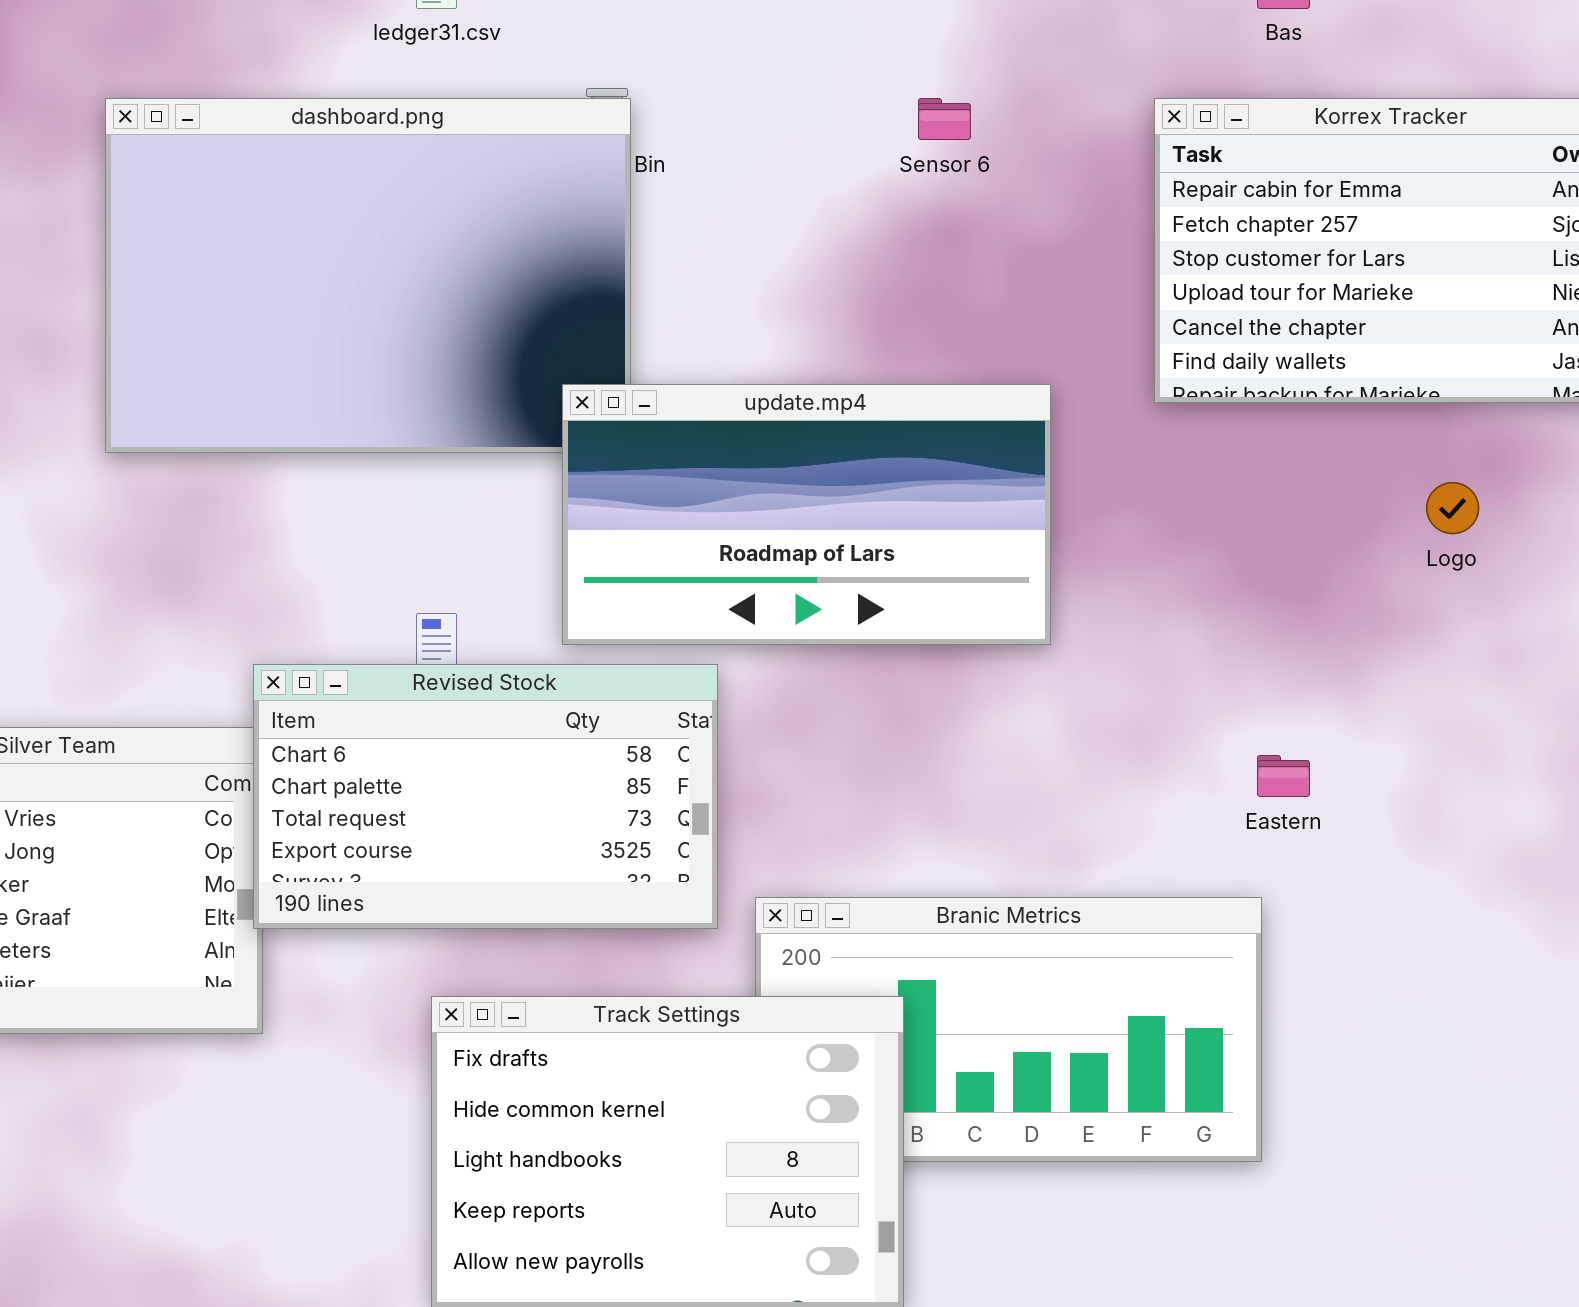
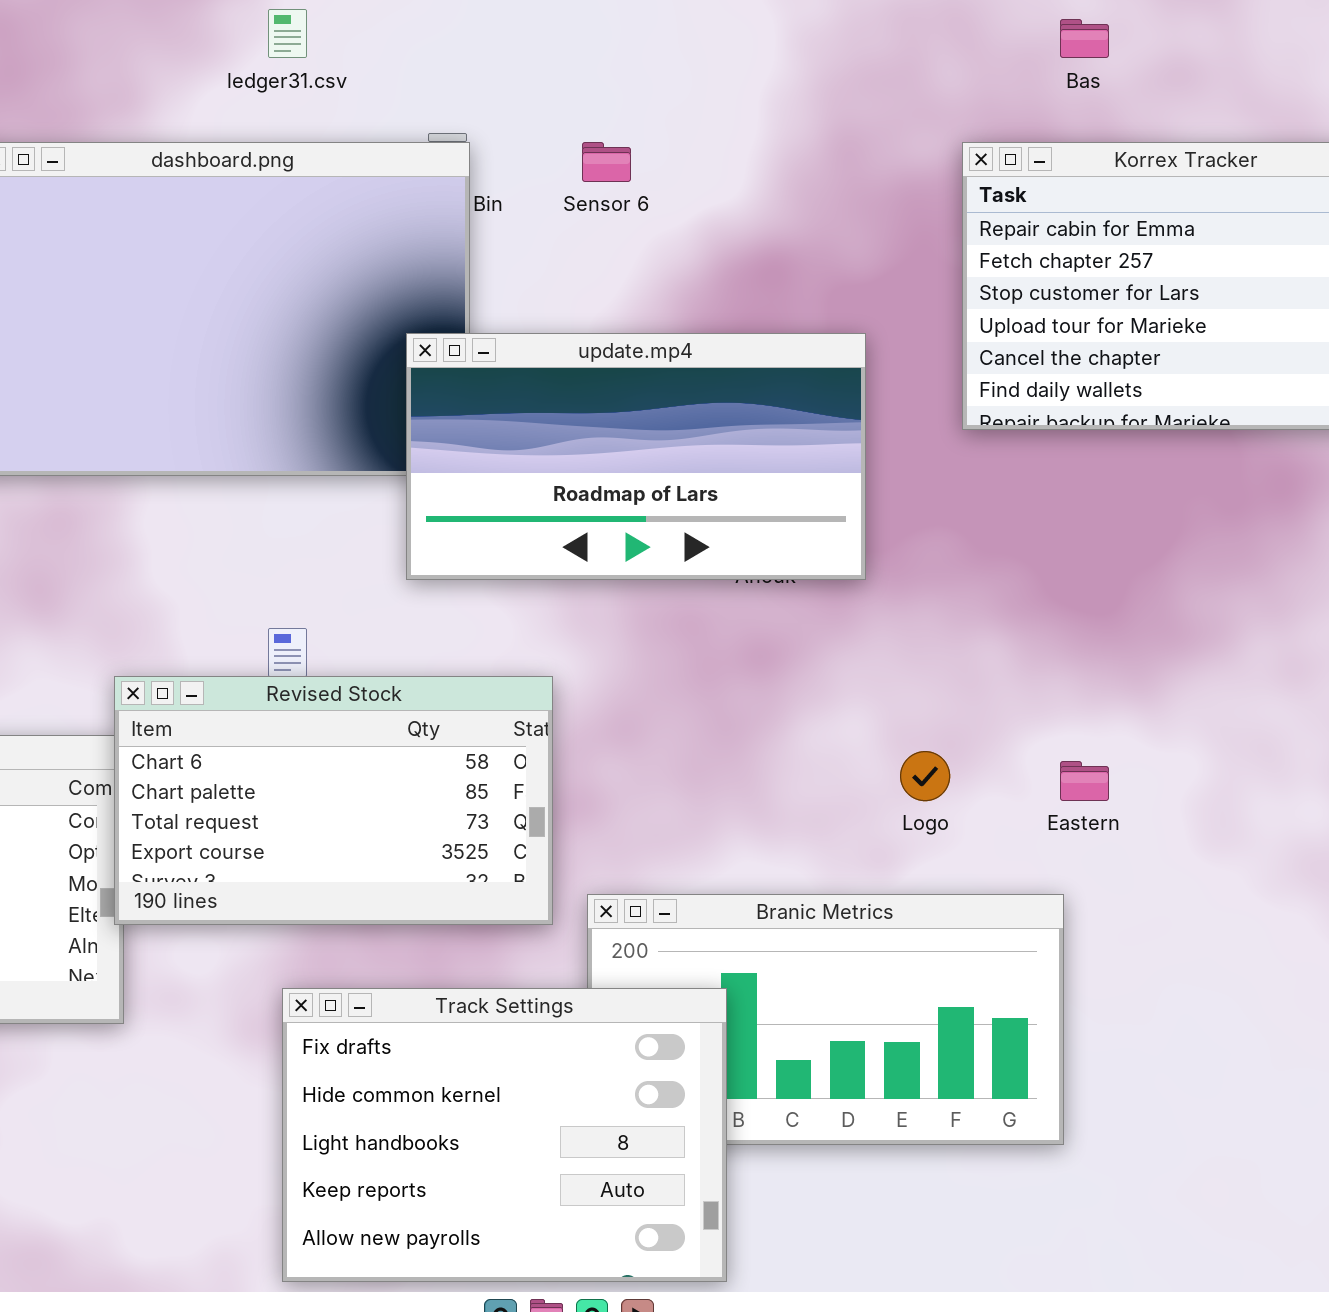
Sensor 6: [918,98,971,140] -> [582,142,631,182], moved
update.mp4: [562,384,1051,645] -> [406,333,866,580], moved
Logo: [1426,482,1479,534] -> [900,751,950,801], moved

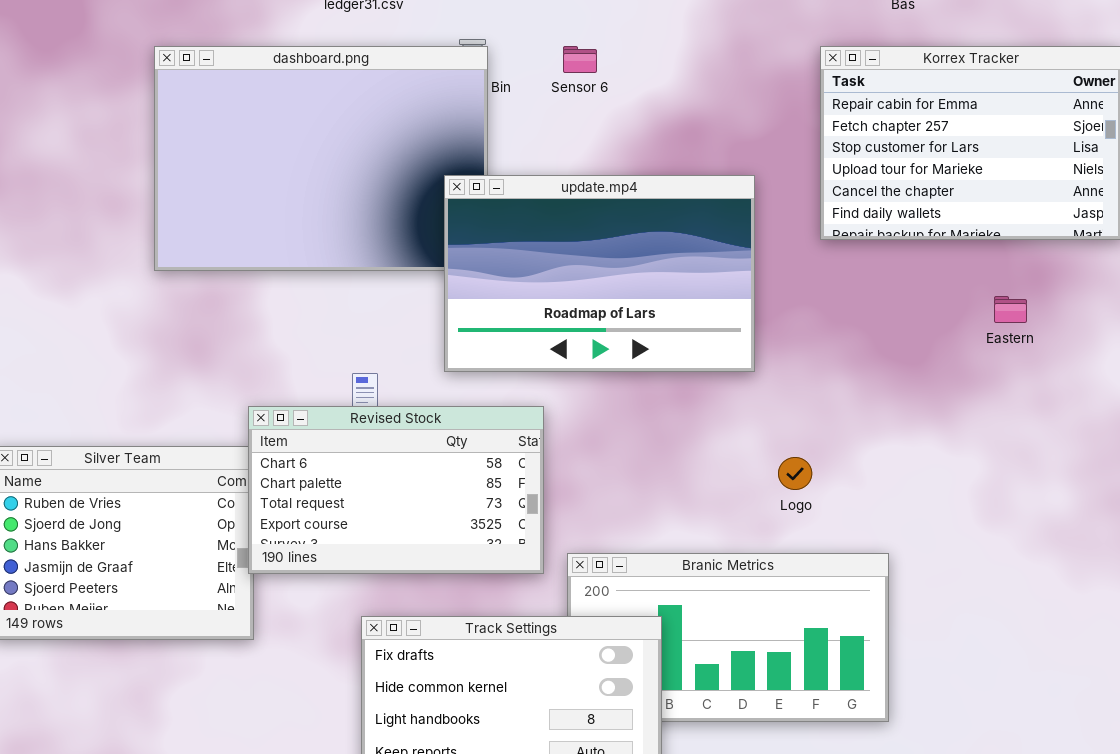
update.mp4: [406,333,866,580] -> [444,175,755,372], resized
Eastern: [1060,761,1109,801] -> [994,296,1027,323], moved

